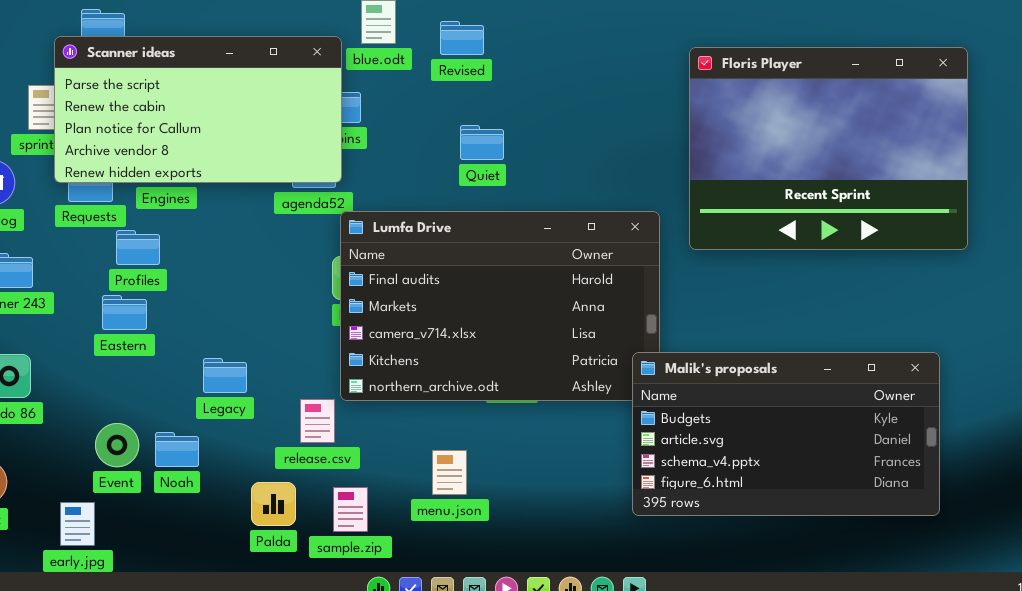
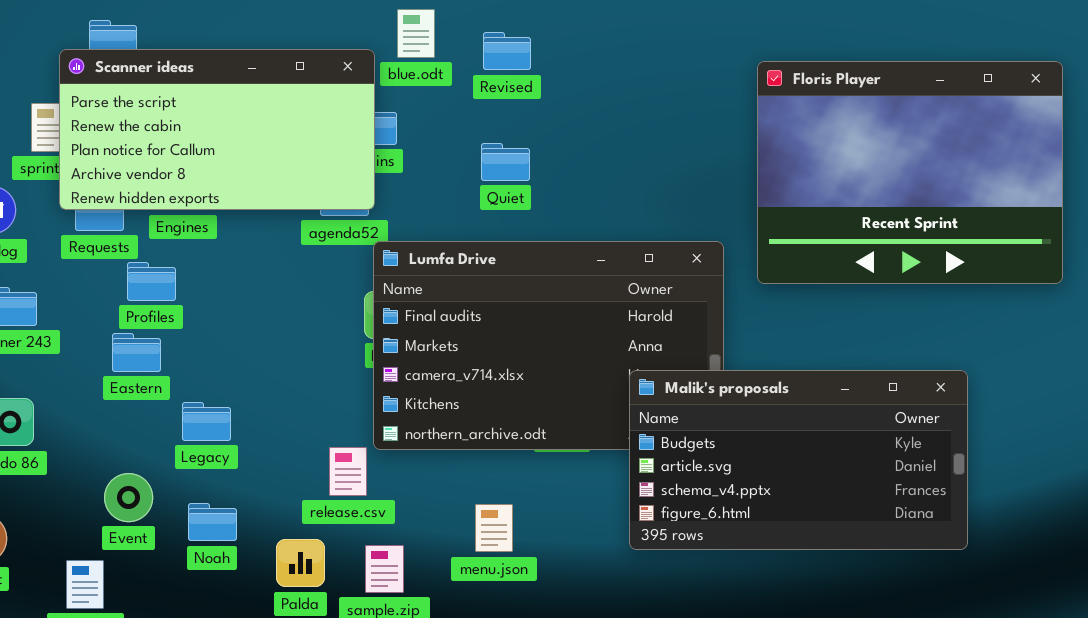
Quiet: [460,125,504,160] -> [481,143,530,181], moved
Malik's proposals: [632,352,940,516] -> [629,370,968,550], moved
Legacy: [203,358,247,393] -> [182,402,231,441], moved
Noah: [155,432,199,467] -> [188,503,237,541], moved

